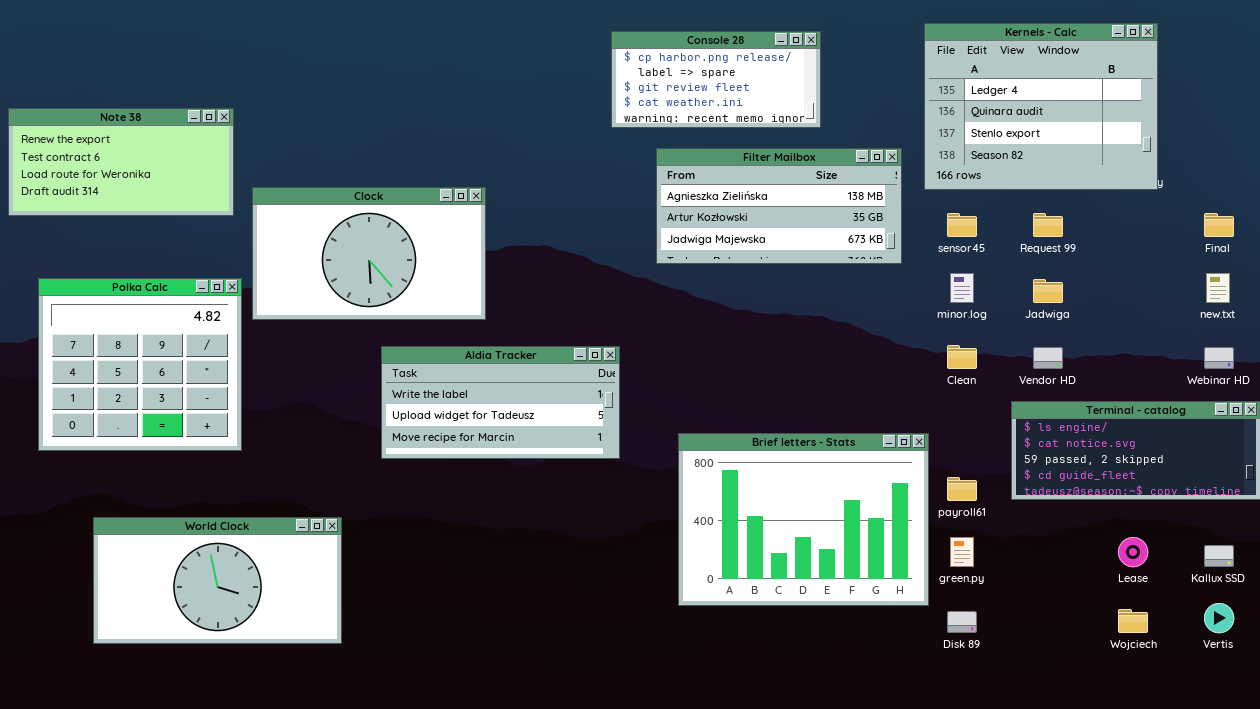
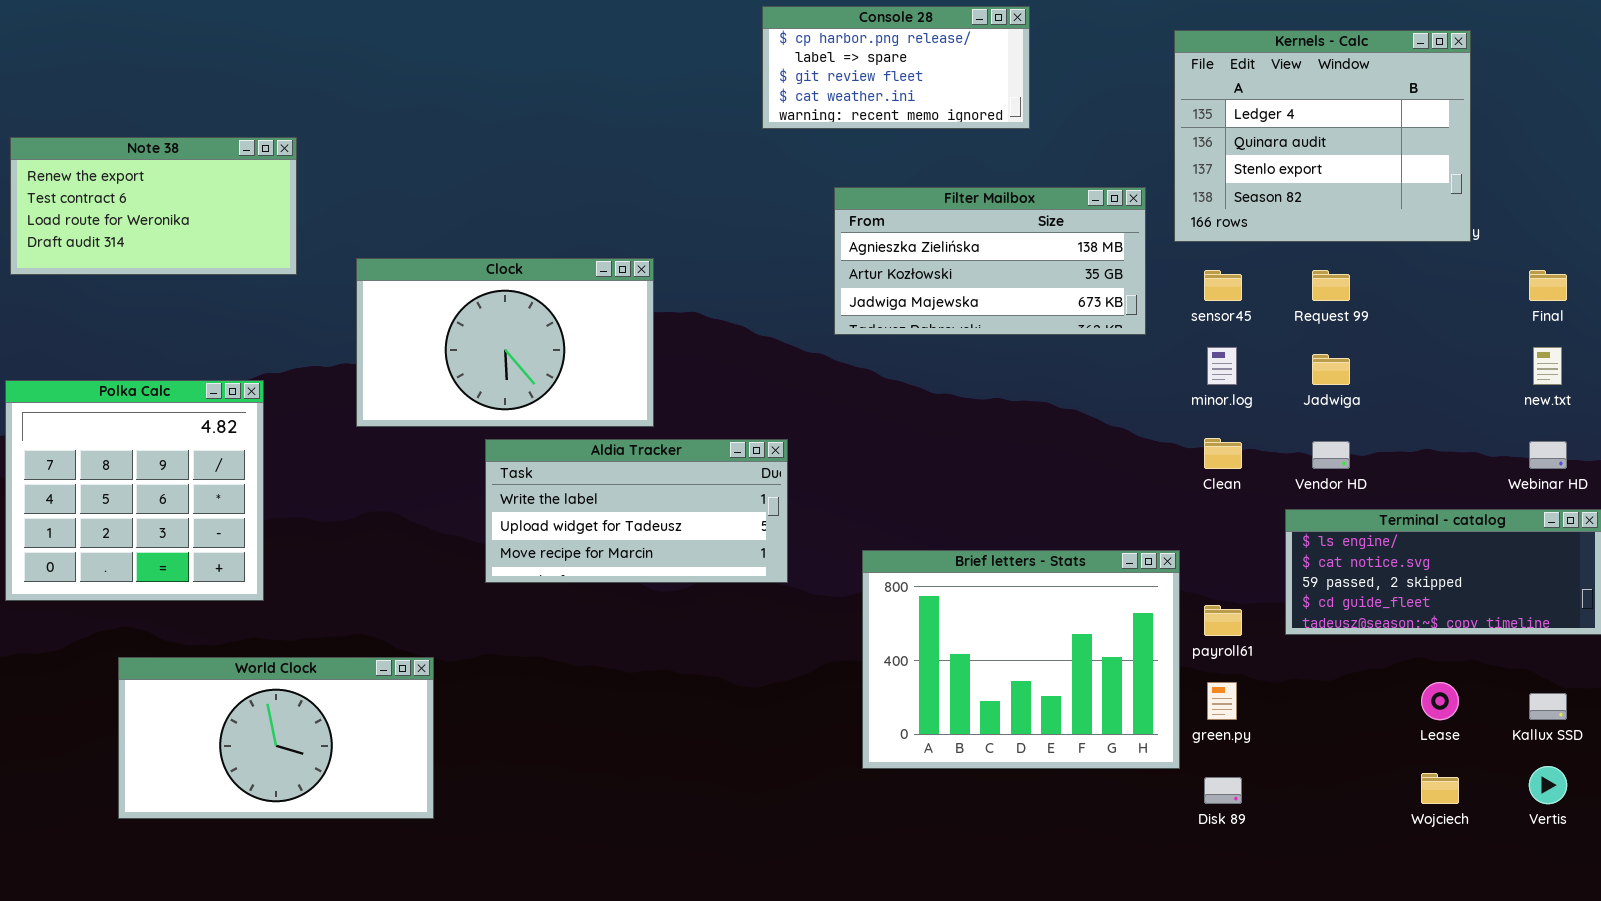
Console 28: [611,31,821,128] -> [762,6,1030,129], moved
Clock: [252,187,486,320] -> [356,258,654,427], moved
Polka Calc: [38,278,242,451] -> [5,380,264,601], moved

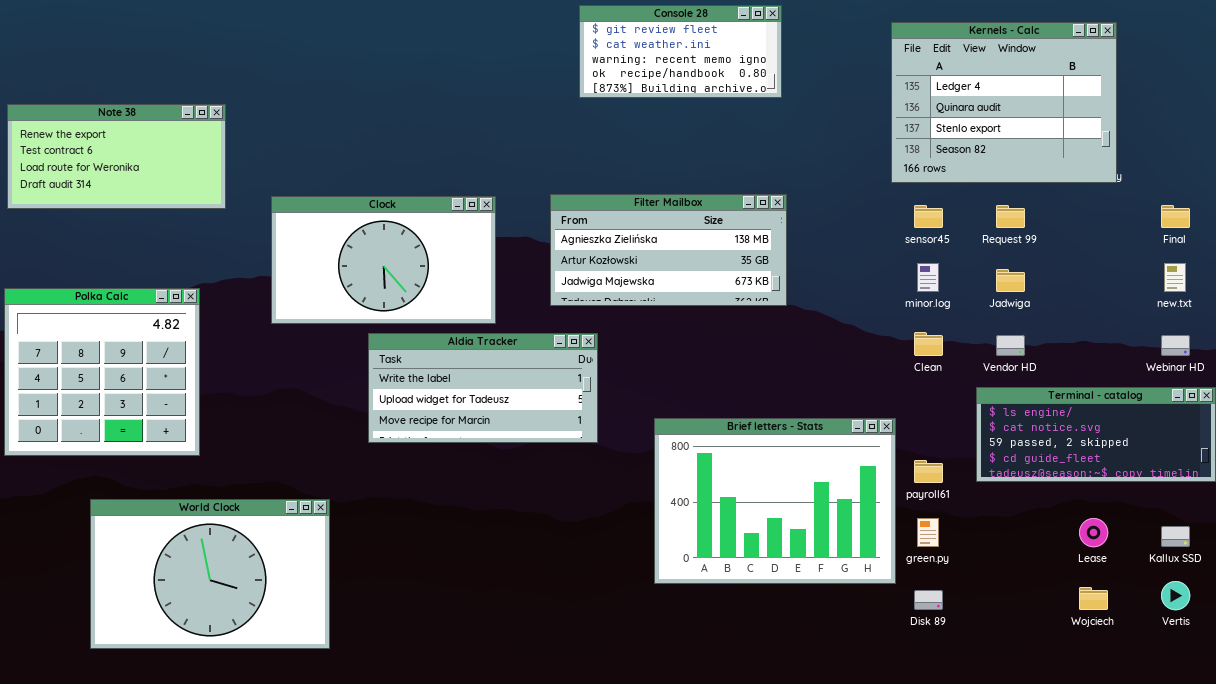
Console 28: [762,6,1030,129] -> [579,5,782,98], scrolled down 2 rows
Filter Mailbox: [834,187,1146,335] -> [550,194,787,306], moved
World Clock: [118,657,434,819] -> [90,499,330,649], resized

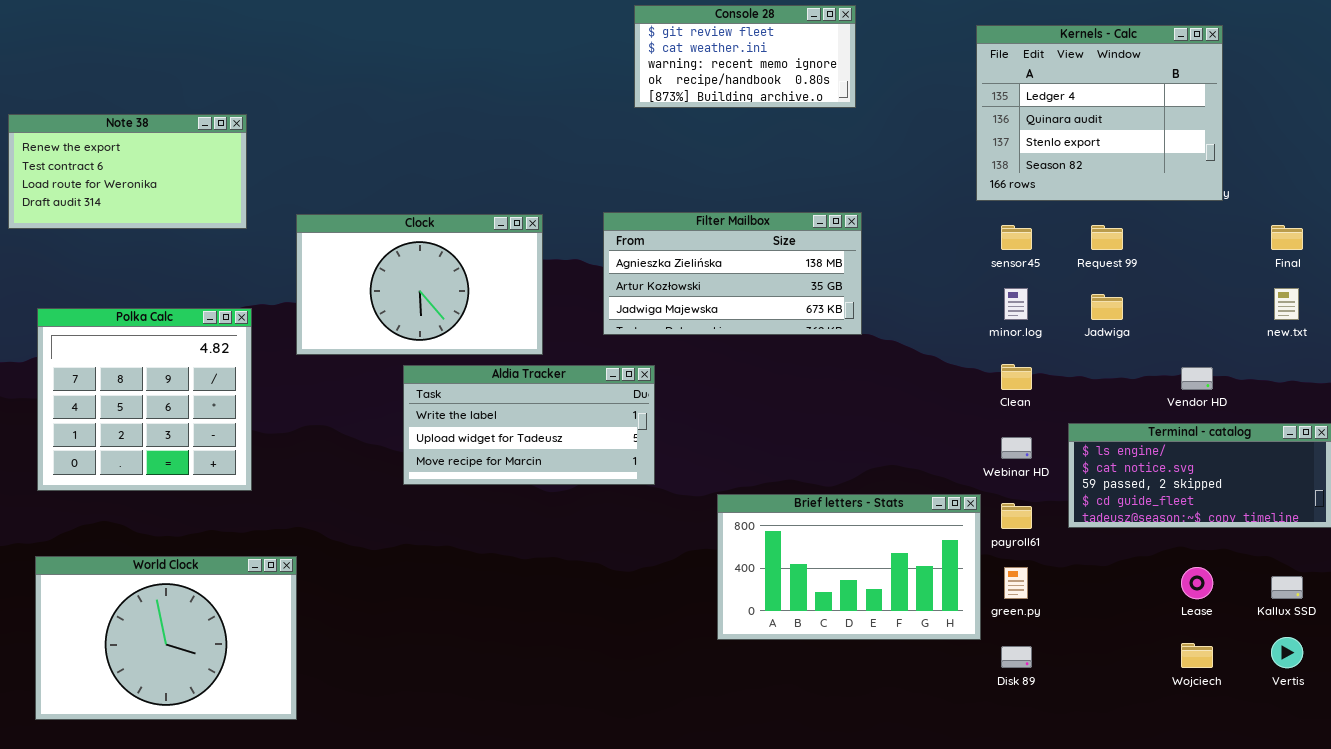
Polka Calc: [4,288,200,456] -> [37,308,252,491], moved
Vendor HD: [996,335,1025,356] -> [1181,367,1213,390], moved
Webinar HD: [1161,335,1190,356] -> [1001,437,1032,459], moved
Brief letters - Stats: [654,418,896,584] -> [717,494,981,640], resized
World Clock: [90,499,330,649] -> [35,556,297,720], moved

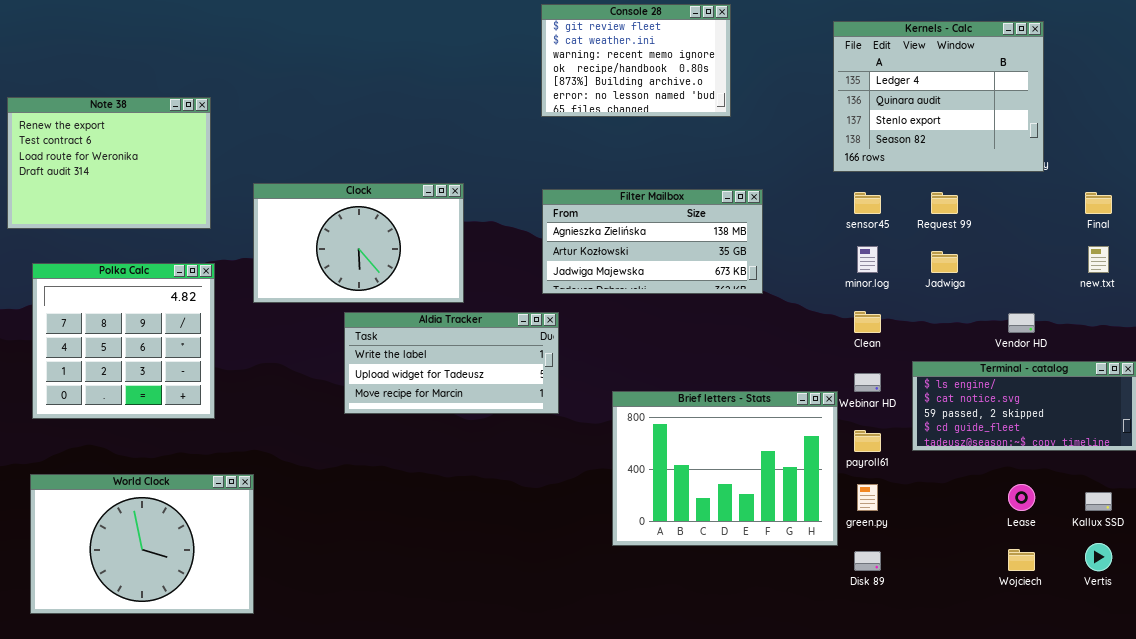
Console 28: [634,5,856,108] -> [541,4,731,117], resized
Note 38: [8,114,247,229] -> [7,97,211,229], resized
Filter Mailbox: [603,212,862,335] -> [542,189,763,294], moved
Brief letters - Stats: [717,494,981,640] -> [612,391,838,546], resized

